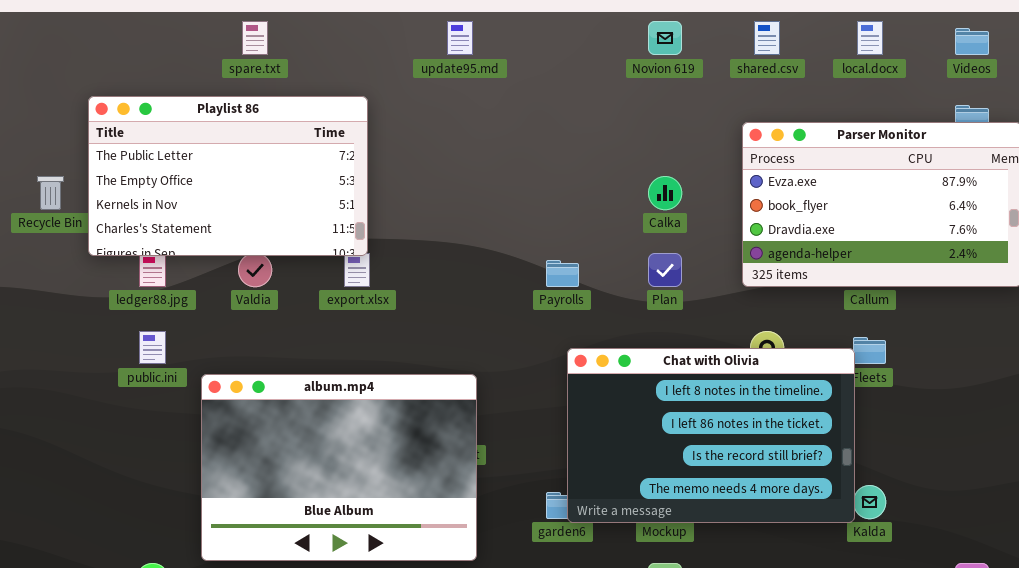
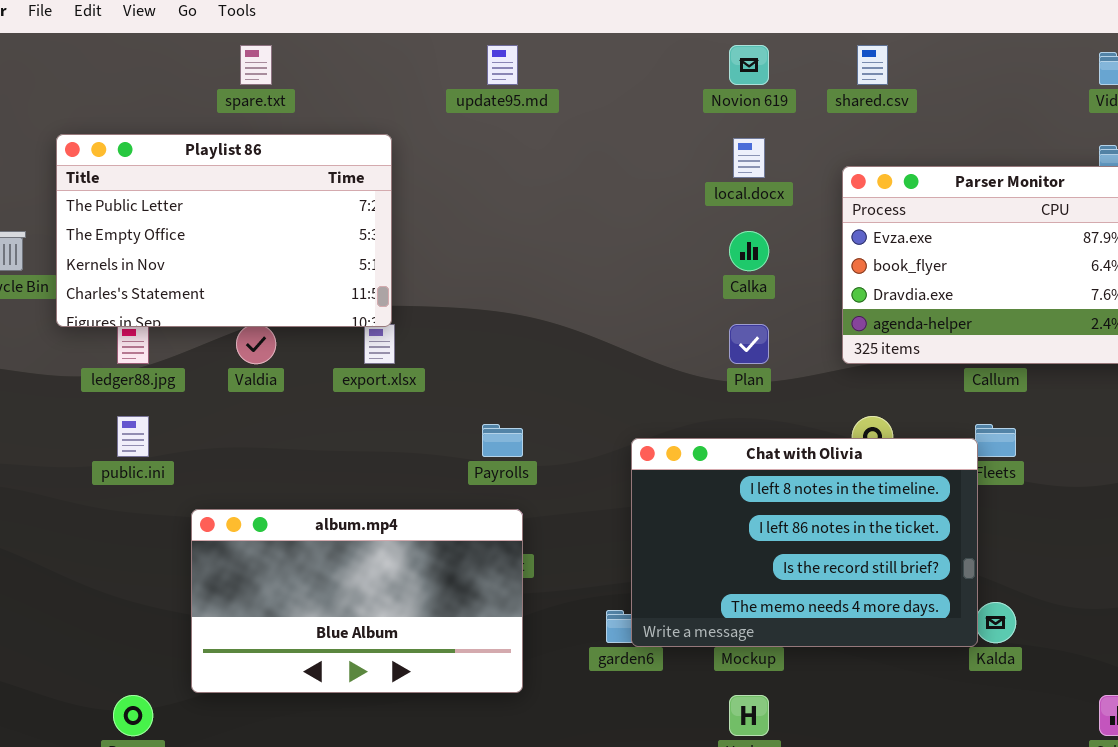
local.docx: [857,21,883,55] -> [733,138,765,178], moved
Payrolls: [546,260,579,287] -> [482,424,523,457], moved
album.mp4: [201,374,477,561] -> [191,509,523,693], resized

